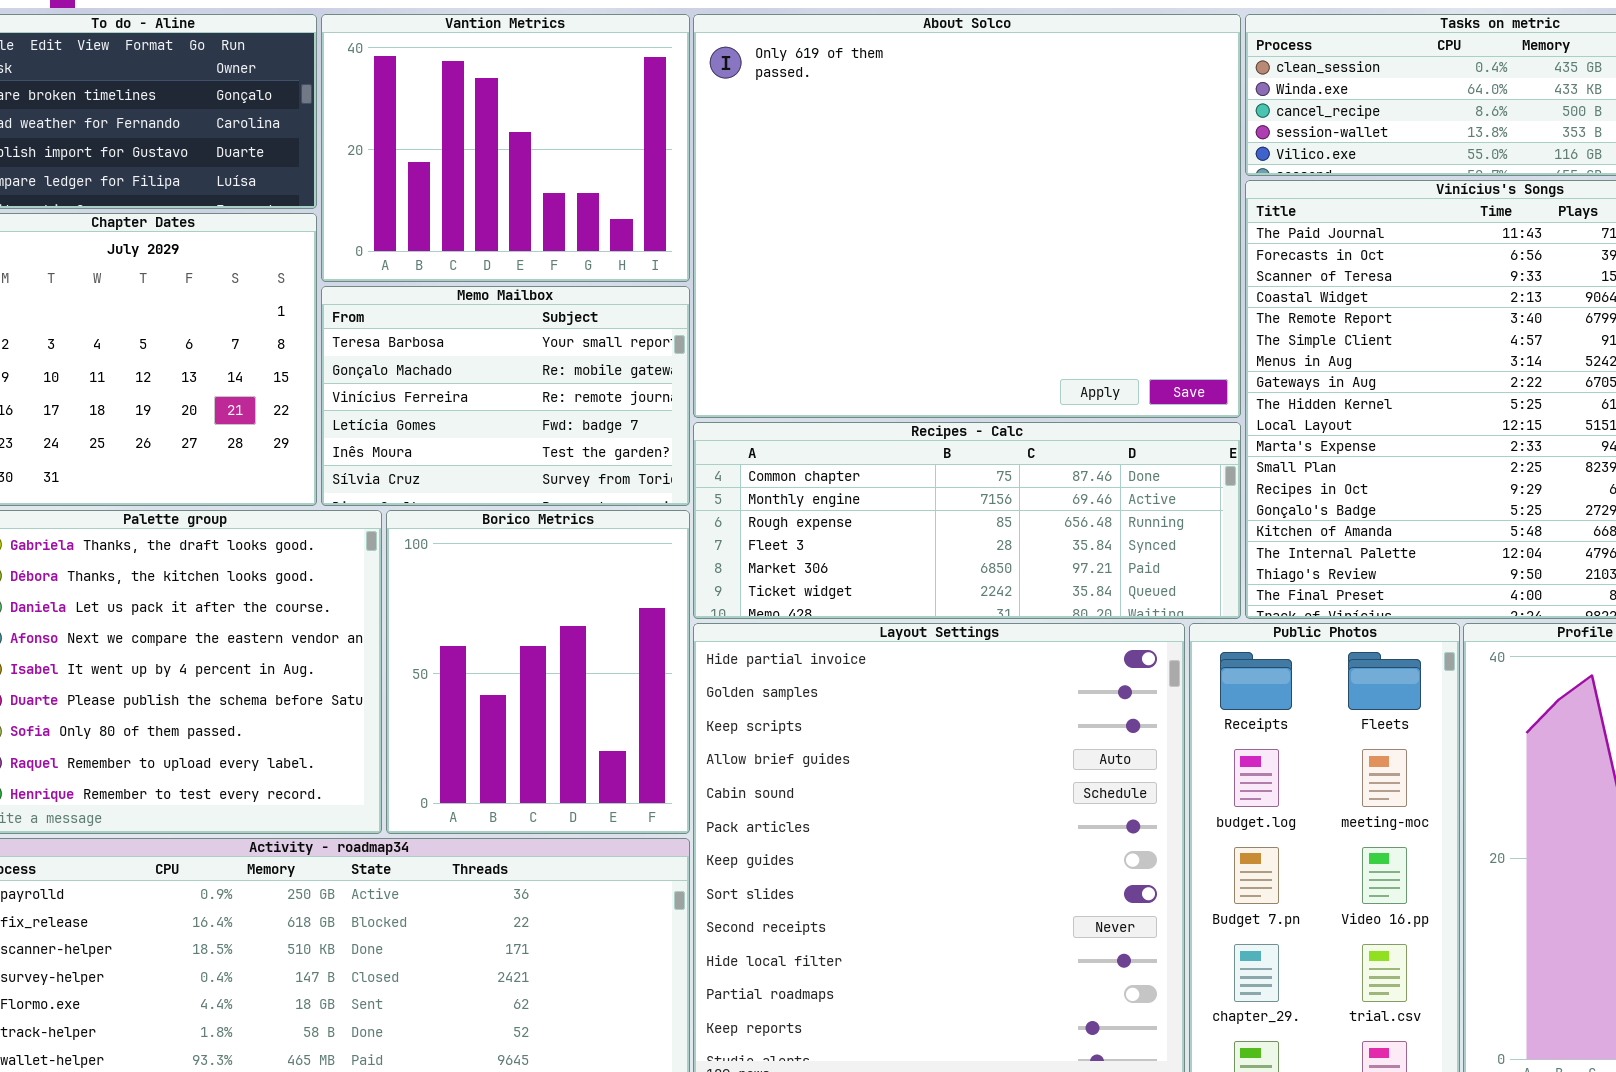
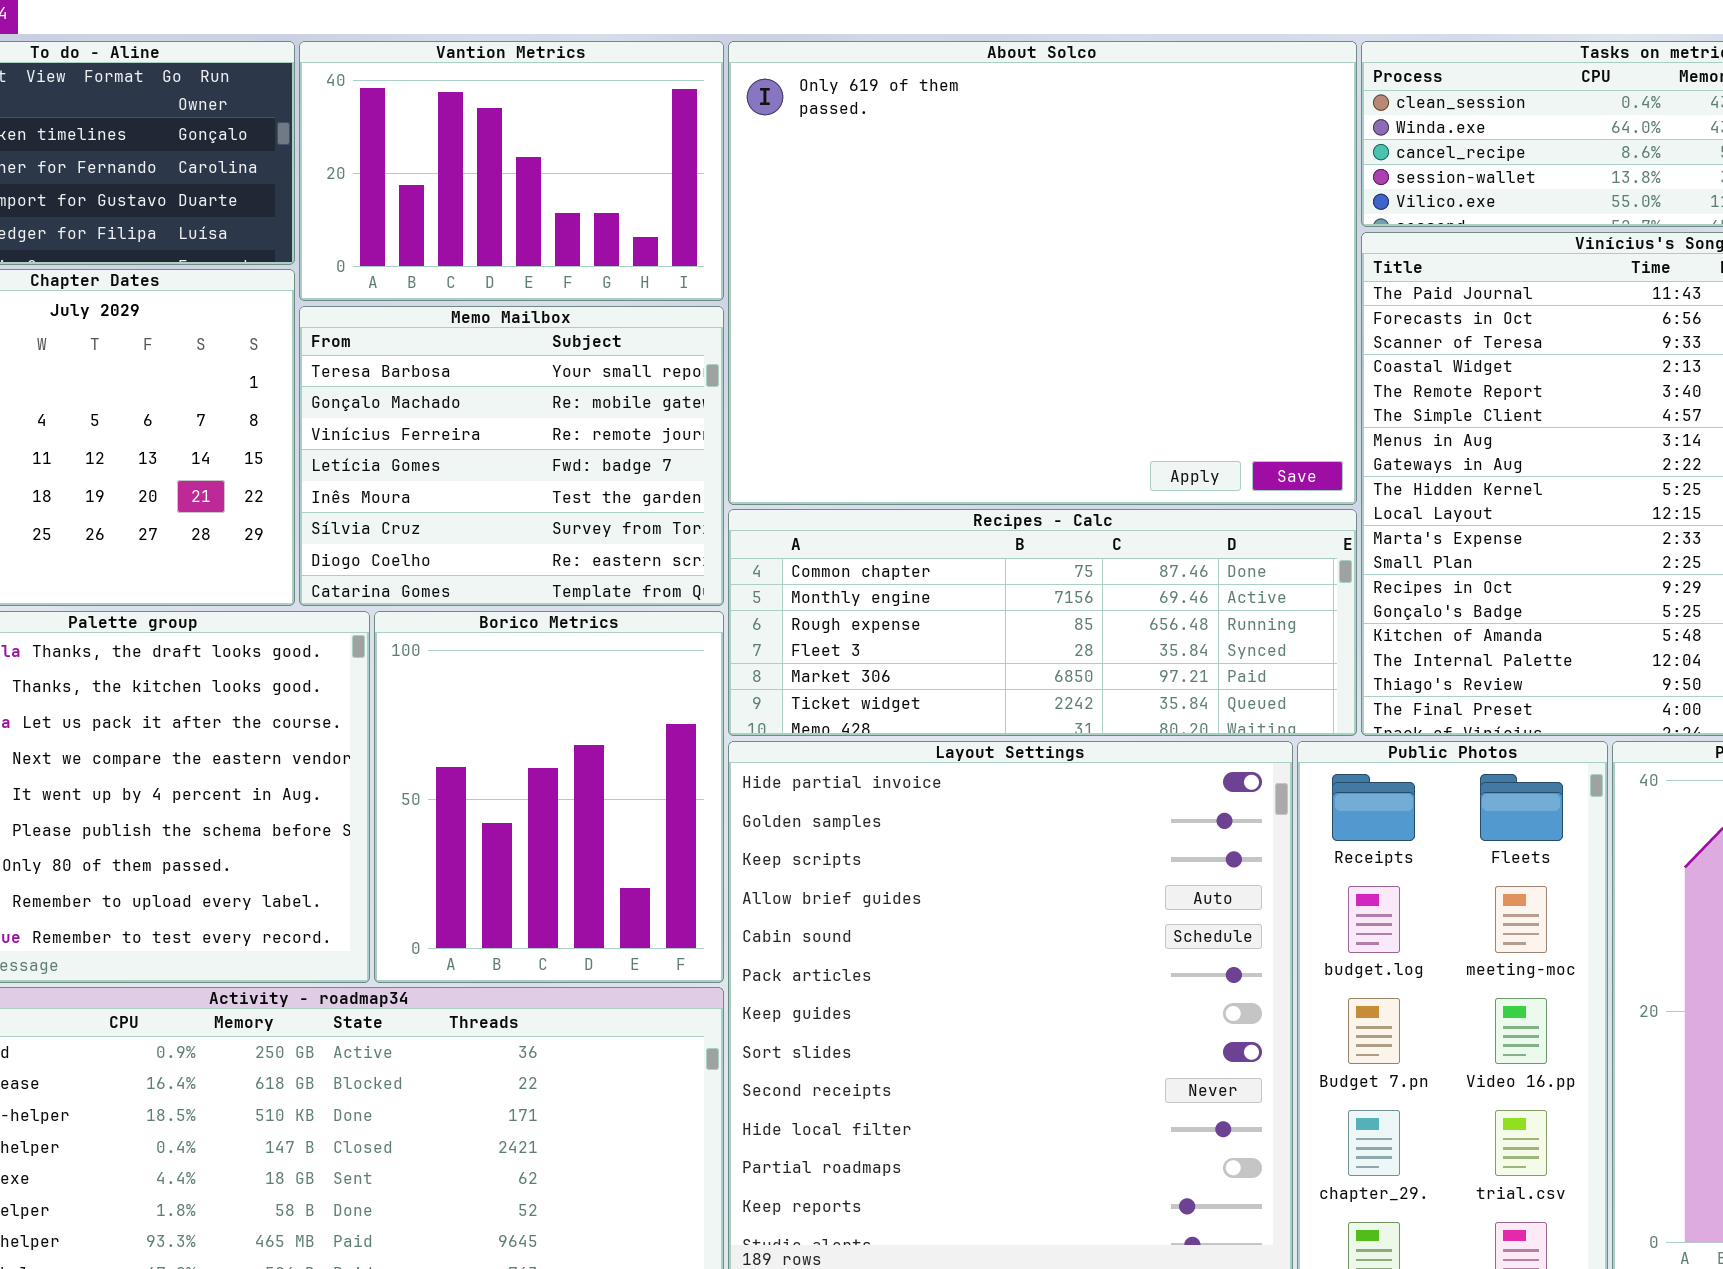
Vantion Metrics: [321,14,690,282] -> [299,41,724,301], resized
Memo Mailbox: [321,286,690,506] -> [299,306,724,606], resized

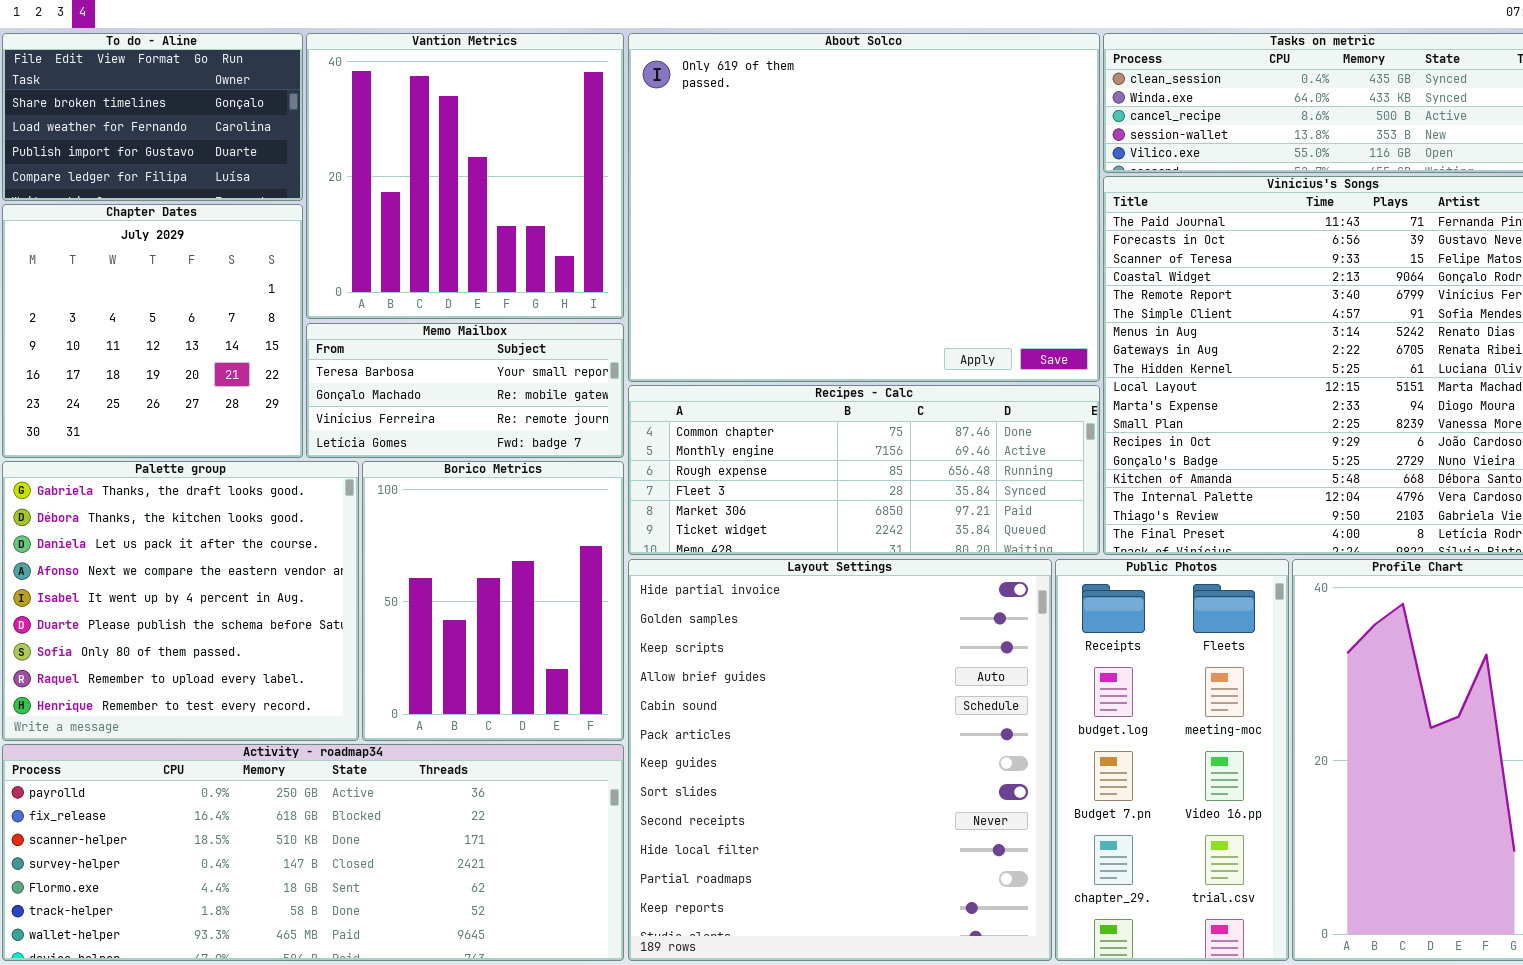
Vantion Metrics: [299,41,724,301] -> [306,33,624,319], resized
Memo Mailbox: [299,306,724,606] -> [306,323,624,458], resized

